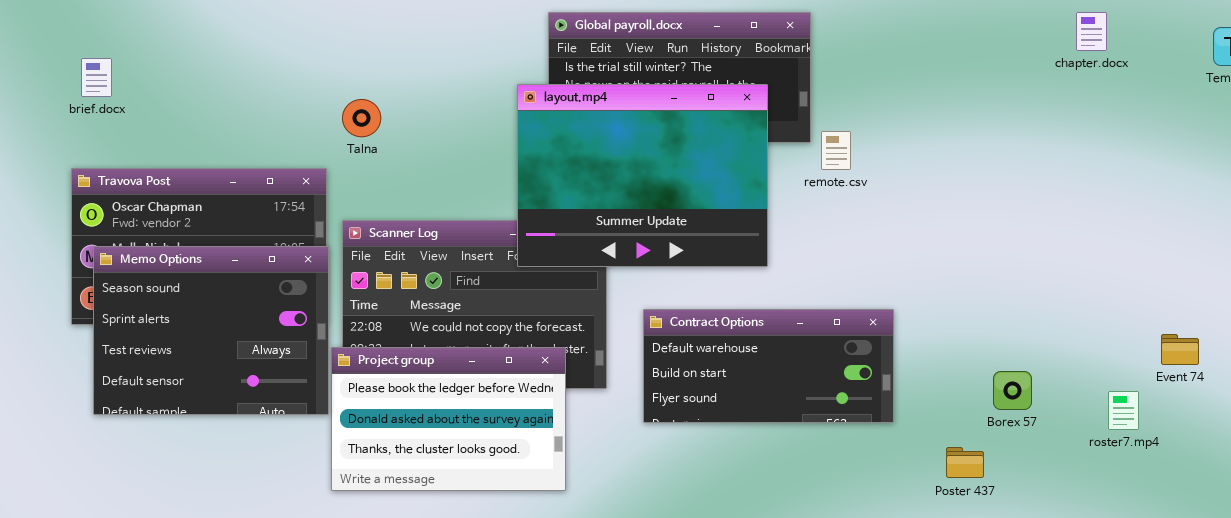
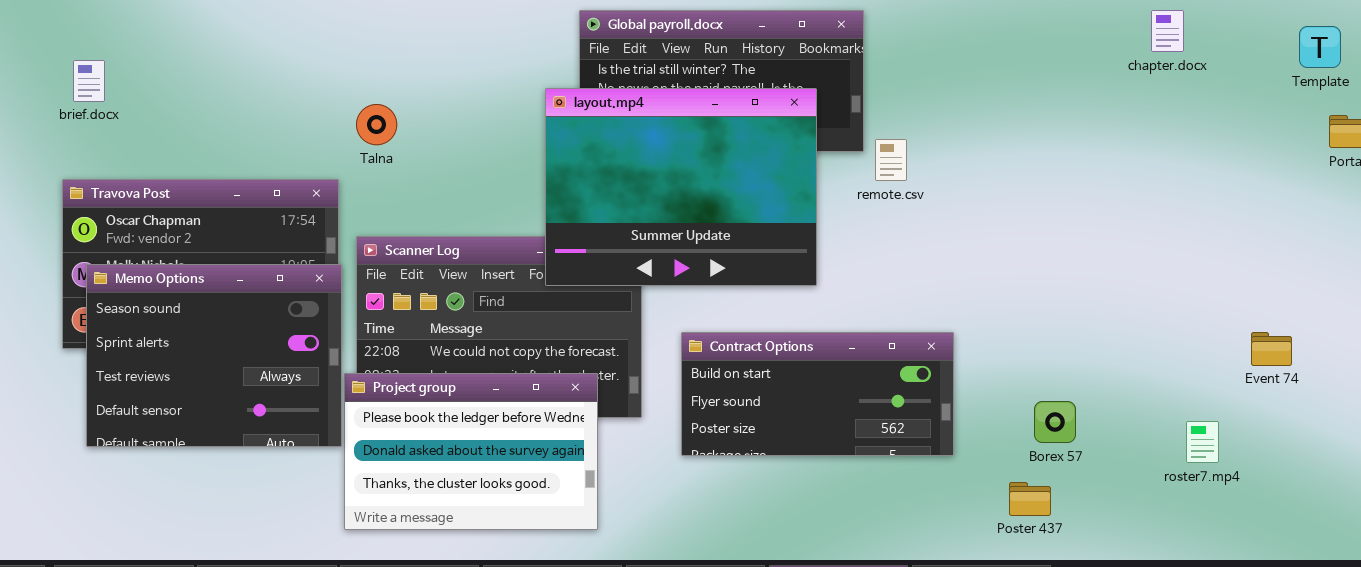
Contract Options: [643,309,894,423] -> [681,332,954,456], scrolled down 1 row
Event 74: [1161,334,1199,365] -> [1251,332,1292,366], moved
Borex 57: [993,371,1032,410] -> [1034,401,1076,443], moved

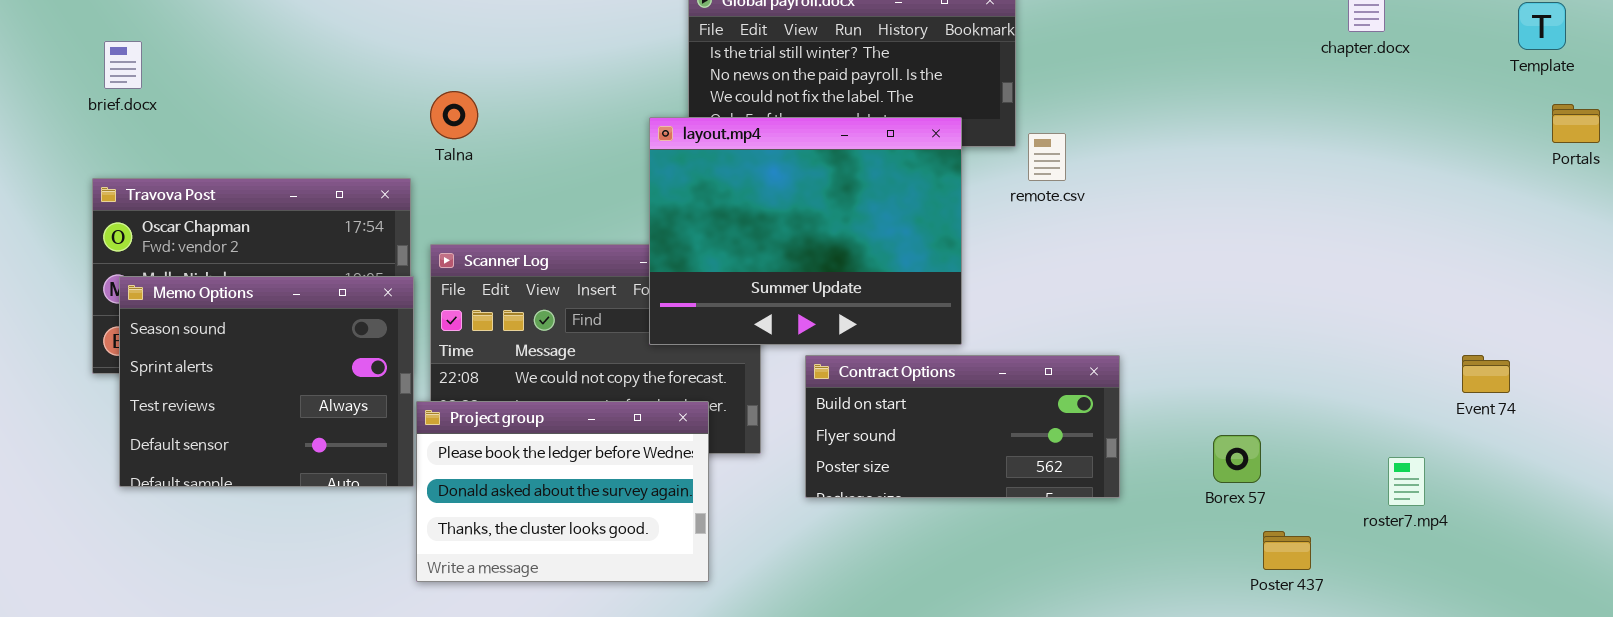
layout.mp4: [545,88,817,286] -> [649,117,962,345], moved
Poster 437: [1009,482,1051,516] -> [1263,531,1311,570], moved

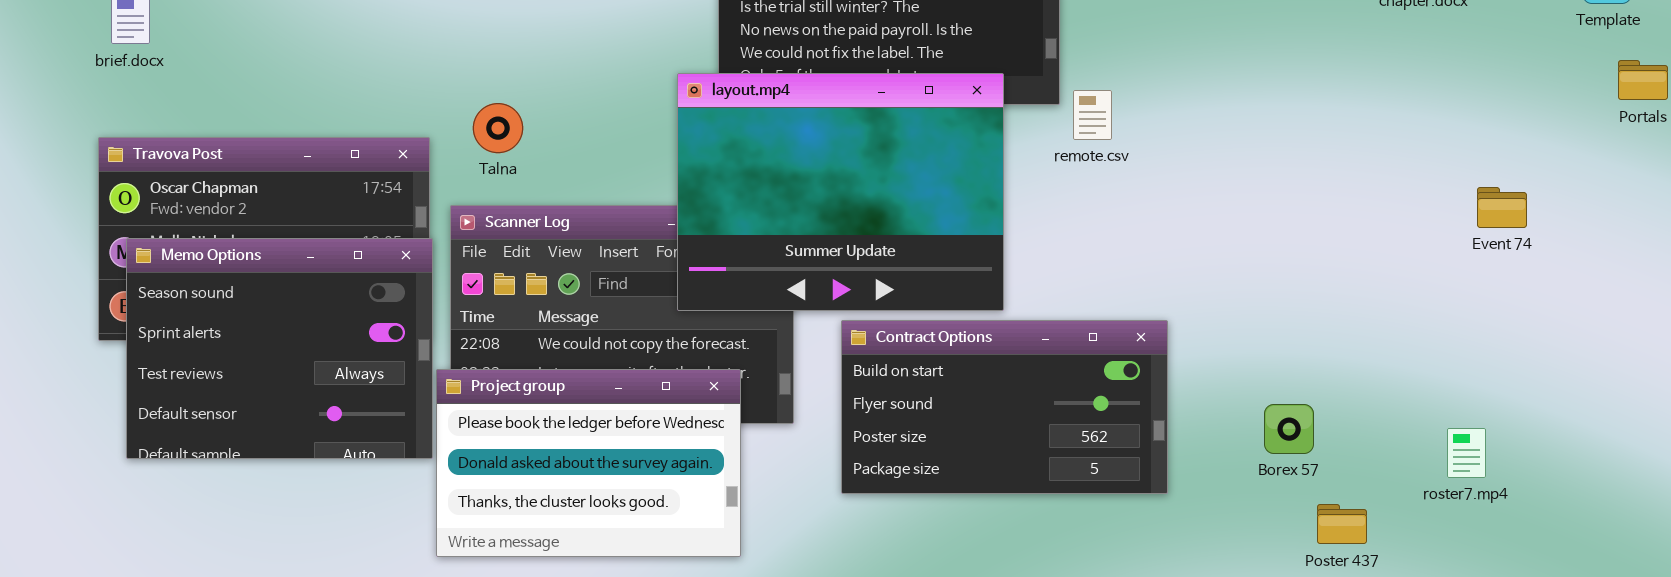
Talna: [430,91,478,139] -> [473,103,523,153], moved
Contract Options: [805,355,1120,498] -> [841,320,1168,494], resized
Event 74: [1462,355,1510,393] -> [1477,187,1527,228], moved

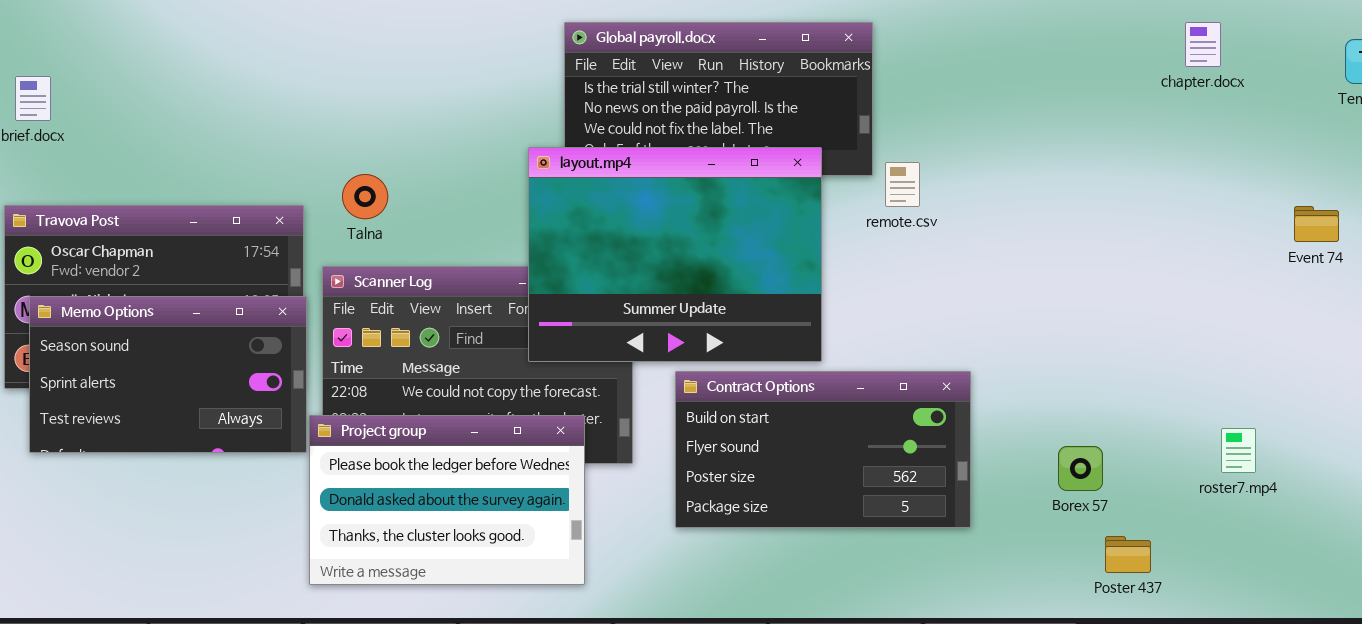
Event 74: [1477,187,1527,228] -> [1294,206,1339,242], moved
Memo Options: [126,238,433,459] -> [29,296,307,453], resized
roster7.mp4: [1447,428,1486,478] -> [1221,428,1256,473], moved

